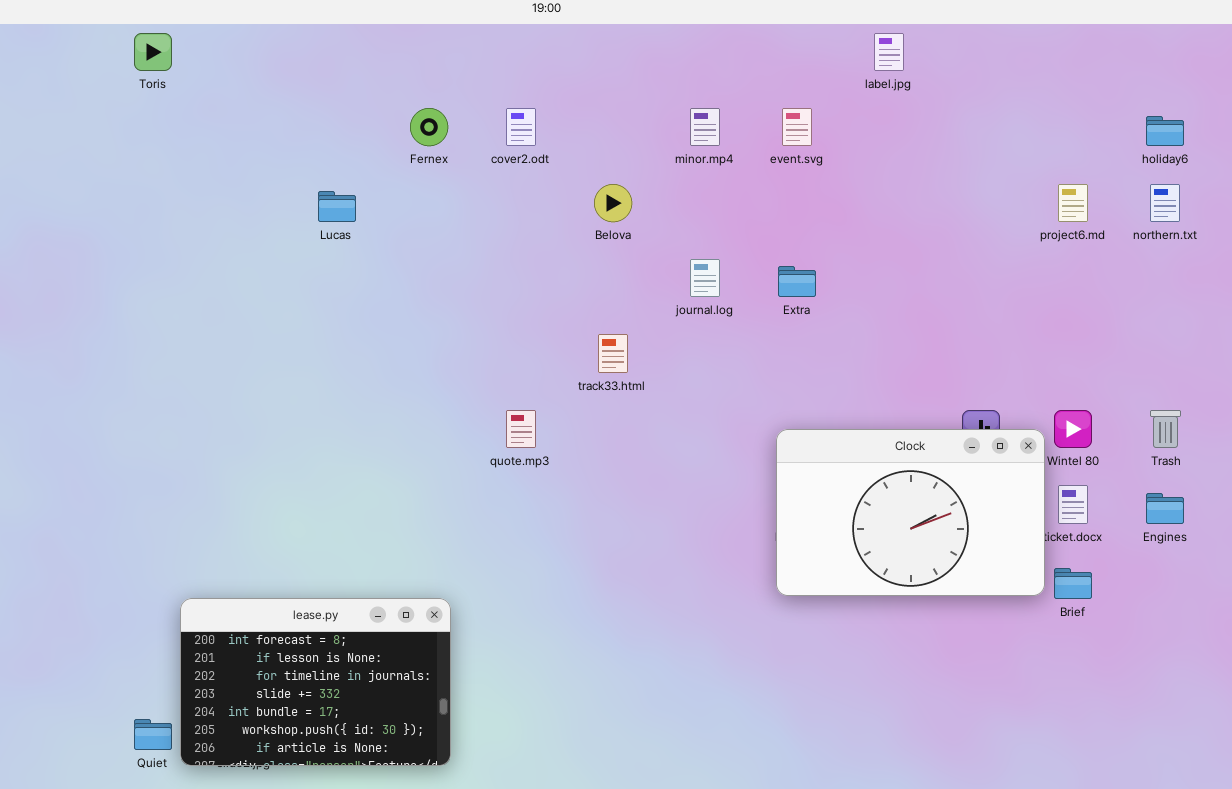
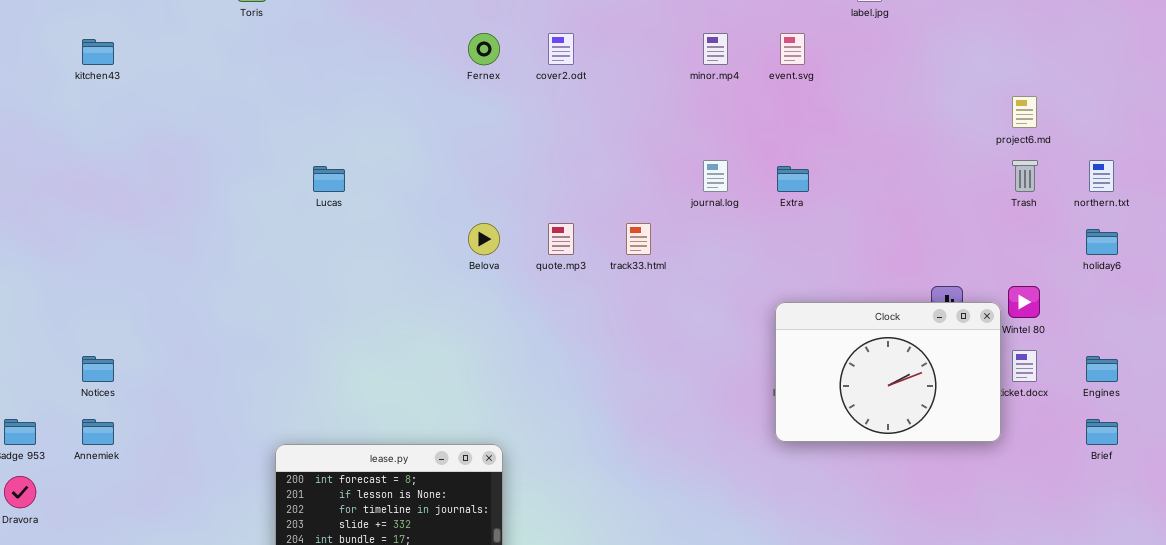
holiday6: [1146,116,1184,146] -> [1086,229,1118,255], moved
Belova: [594,184,632,222] -> [468,223,500,255], moved
northern.txt: [1150,184,1180,222] -> [1089,160,1114,192], moved
Lucas: [318,191,356,222] -> [313,166,345,192], moved
quote.mp3: [506,410,536,448] -> [548,223,574,255], moved
Trash: [1150,410,1181,448] -> [1012,160,1038,192], moved
Brief: [1054,568,1092,599] -> [1086,419,1118,445], moved

